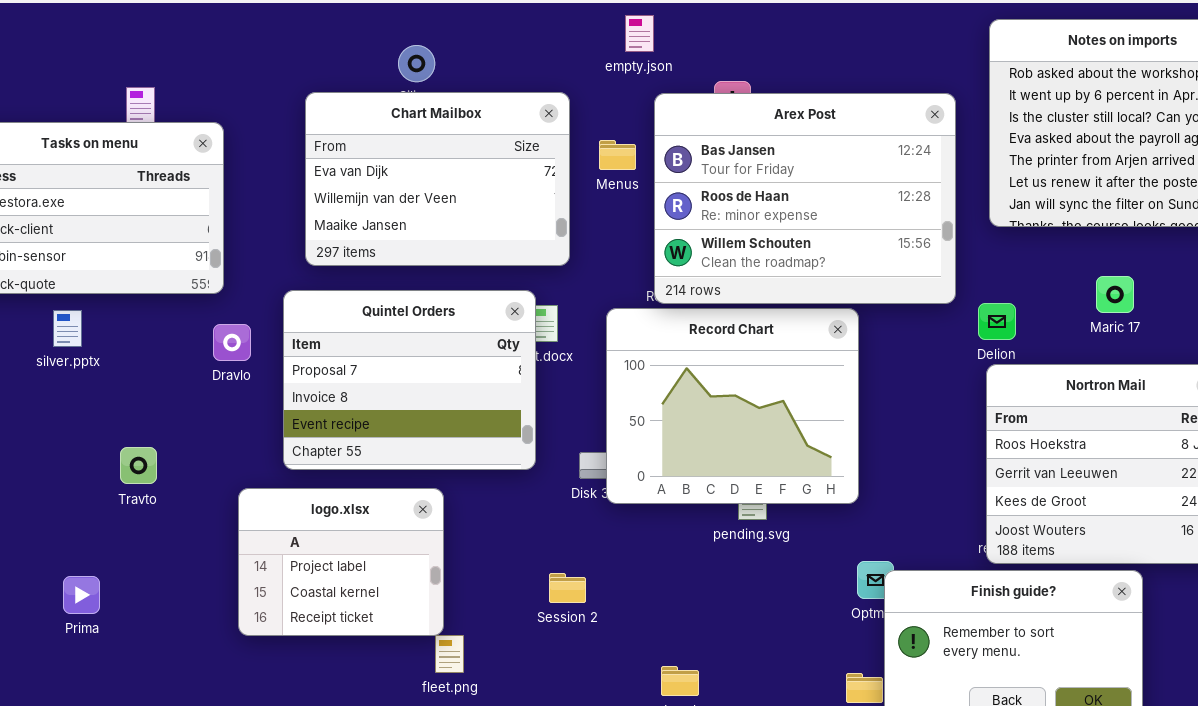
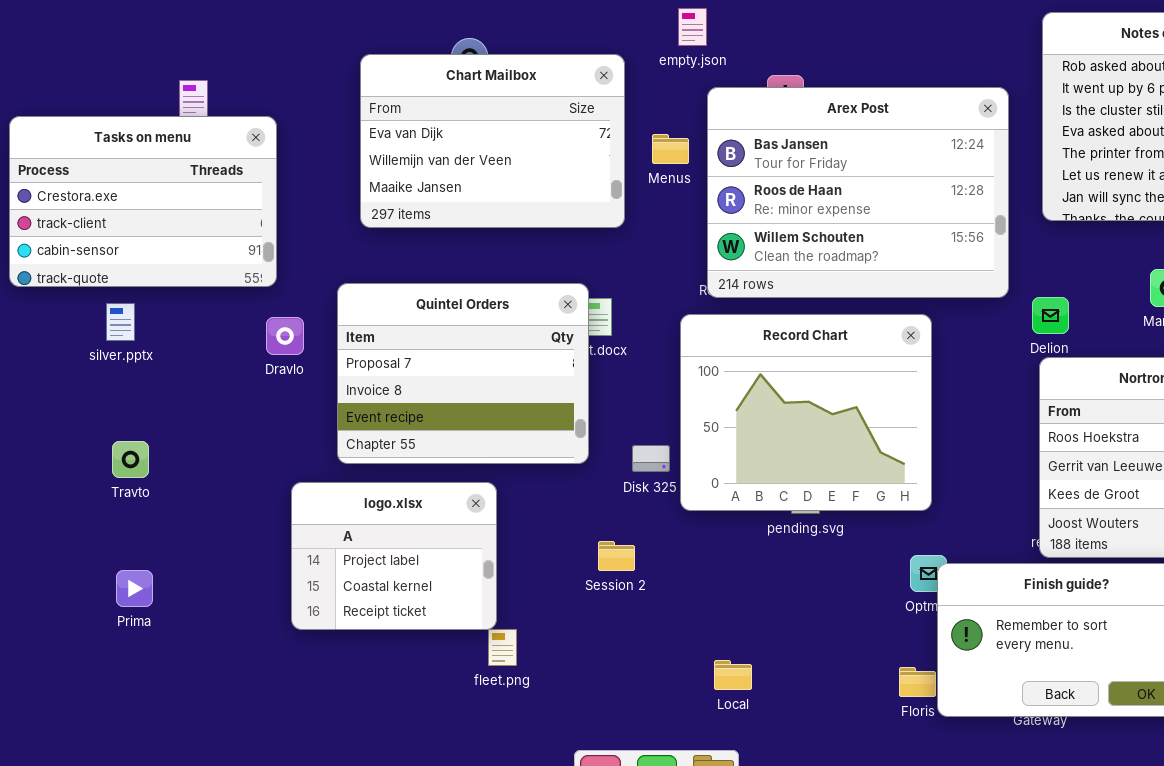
Chart Mailbox: [305,92,570,266] -> [360,54,625,228], moved
Record Chart: [606,308,859,504] -> [680,314,932,511], moved
Travto: [120,447,157,484] -> [112,441,149,478], moved
Session 2: [549,573,586,603] -> [598,541,635,571], moved

